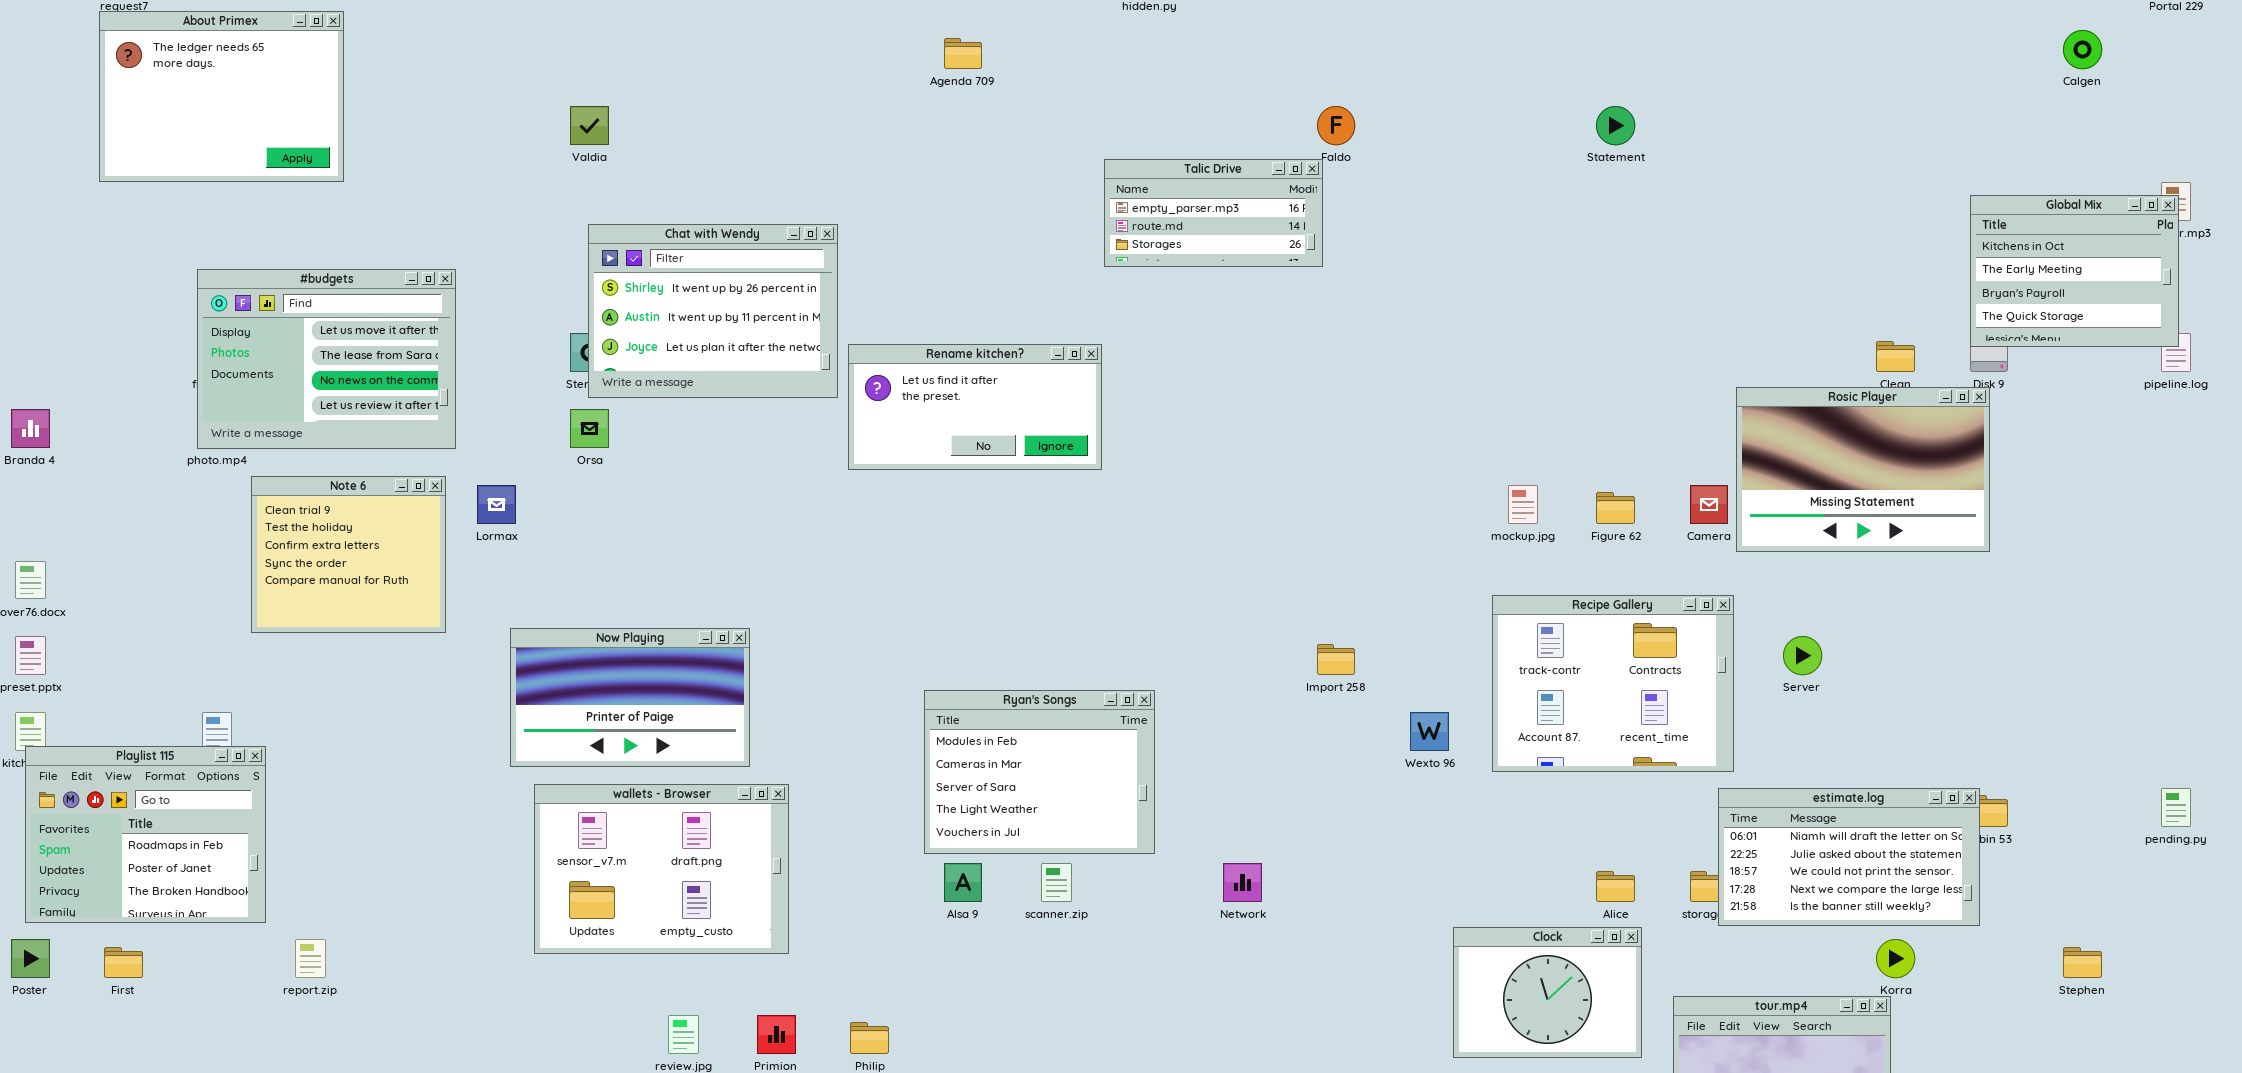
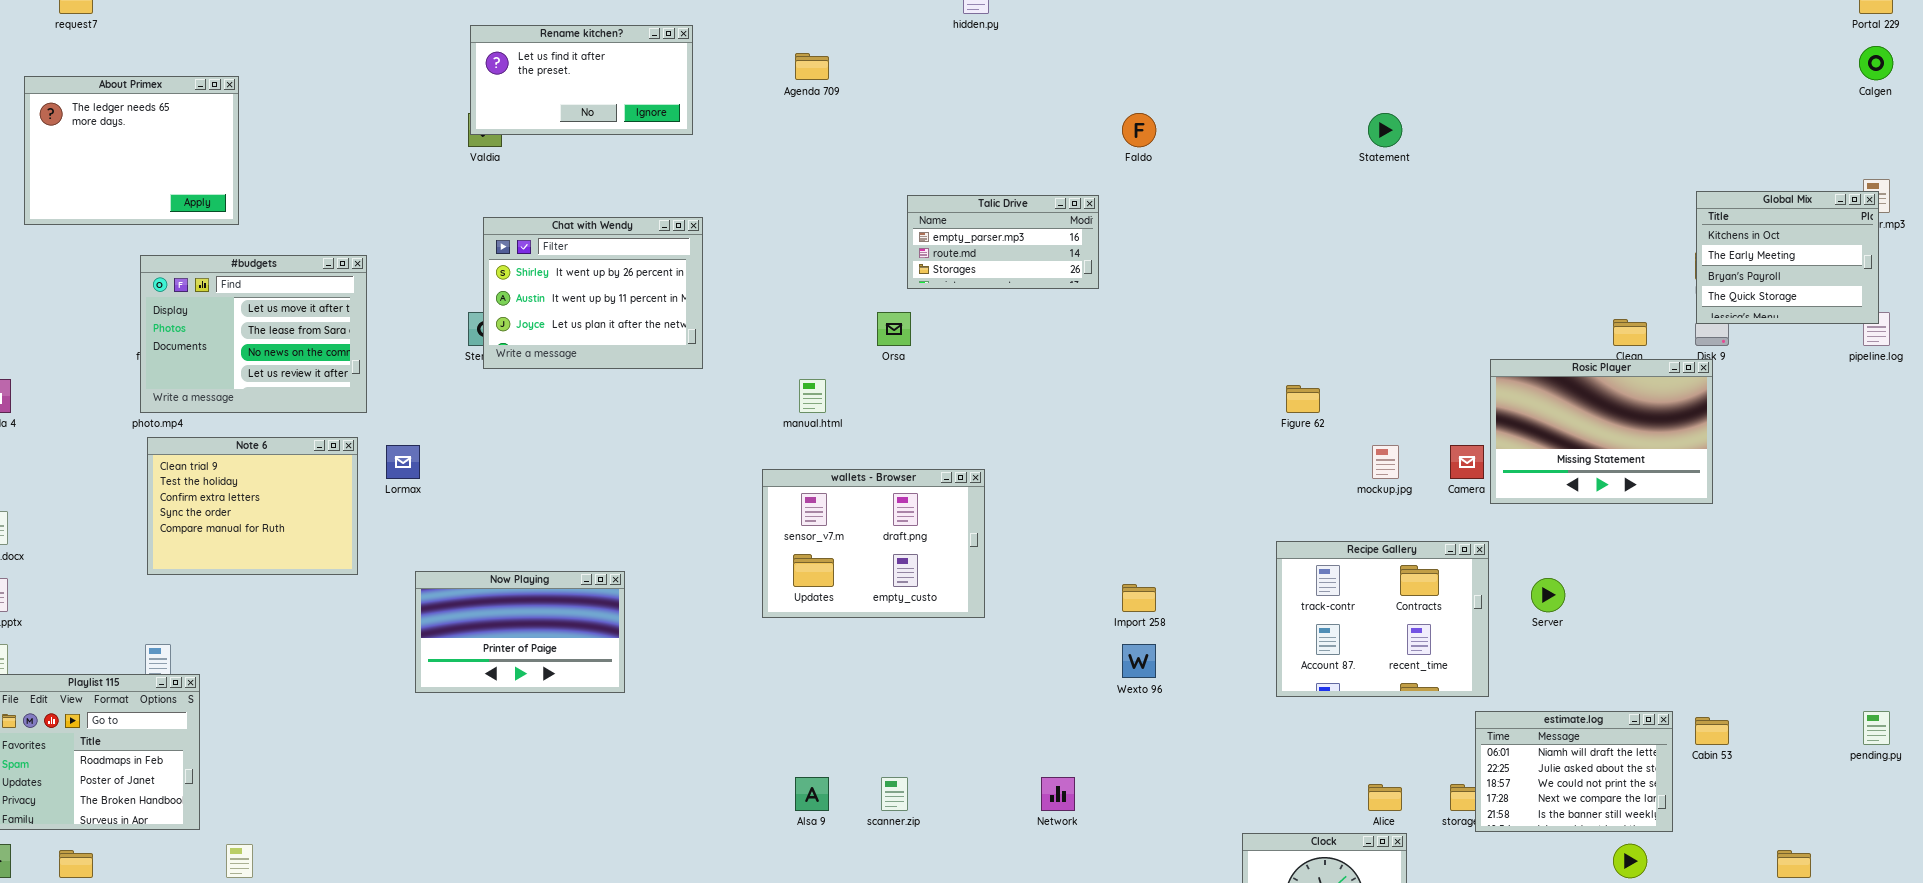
About Primex: [99,11,344,182] -> [24,76,239,225], moved
Calgen: [2063,30,2102,69] -> [1859,46,1893,80], moved
Talic Drive: [1104,159,1323,267] -> [907,195,1099,289], moved
Rename kitchen?: [848,344,1102,470] -> [470,25,693,135], moved
Orsa: [570,409,609,448] -> [877,312,911,346], moved
Note 6: [251,476,446,633] -> [147,437,358,575], resized
mockup.jpg: [1508,485,1538,524] -> [1372,445,1399,479], moved
Figure 62: [1596,492,1635,524] -> [1286,385,1320,413], moved
Ryan's Songs: [924,690,1155,854] -> none, closed
Wexto 96: [1410,712,1449,751] -> [1122,644,1156,678], moved
wallets - Browser: [534,784,789,954] -> [762,469,985,618], moved
estimate.log: [1718,788,1980,926] -> [1475,711,1673,832], resized

